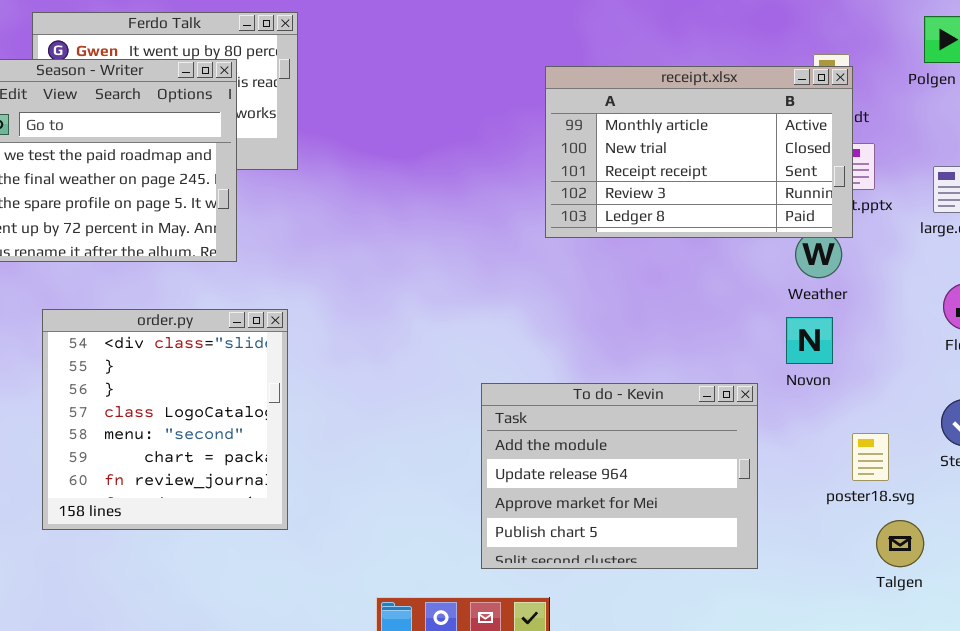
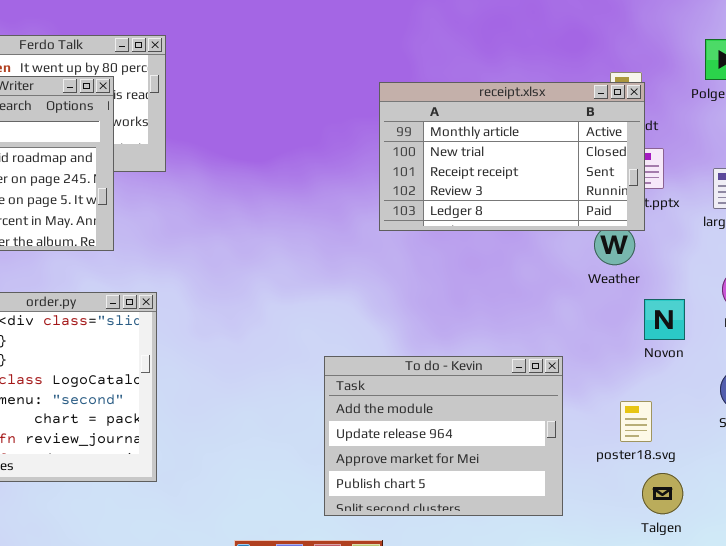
Novon: [786,317,833,364] -> [644,299,685,340], moved
poster18.svg: [852,433,889,481] -> [620,401,652,442], moved
Talgen: [876,520,924,567] -> [642,473,683,514], moved

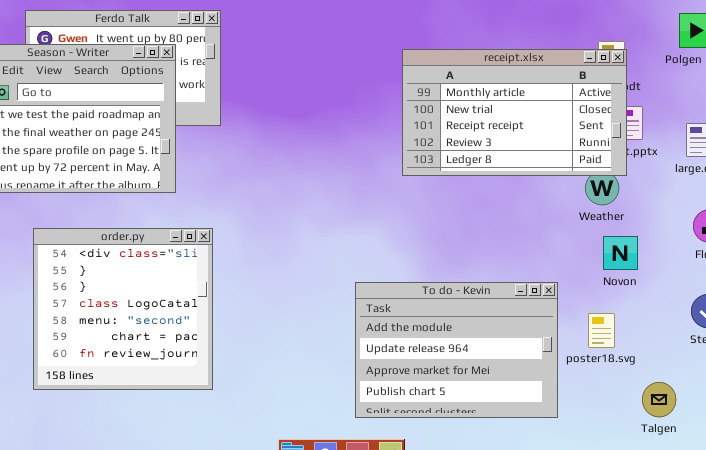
Novon: [644,299,685,340] -> [603,236,638,270], moved
poster18.svg: [620,401,652,442] -> [588,313,615,348], moved
Talgen: [642,473,683,514] -> [642,382,676,417], moved

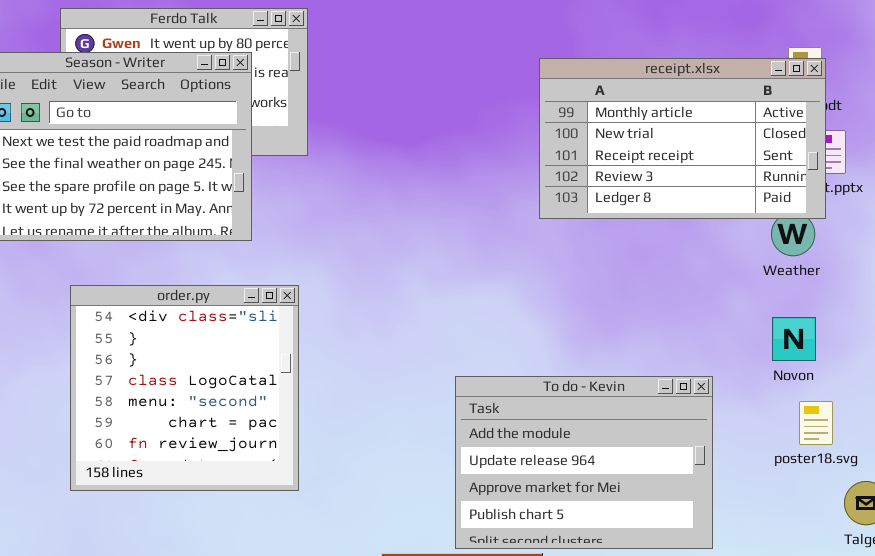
Novon: [603,236,638,270] -> [772,317,816,361], moved
To do - Kevin: [355,282,558,418] -> [455,376,713,549], moved
poster18.svg: [588,313,615,348] -> [799,401,833,445], moved

